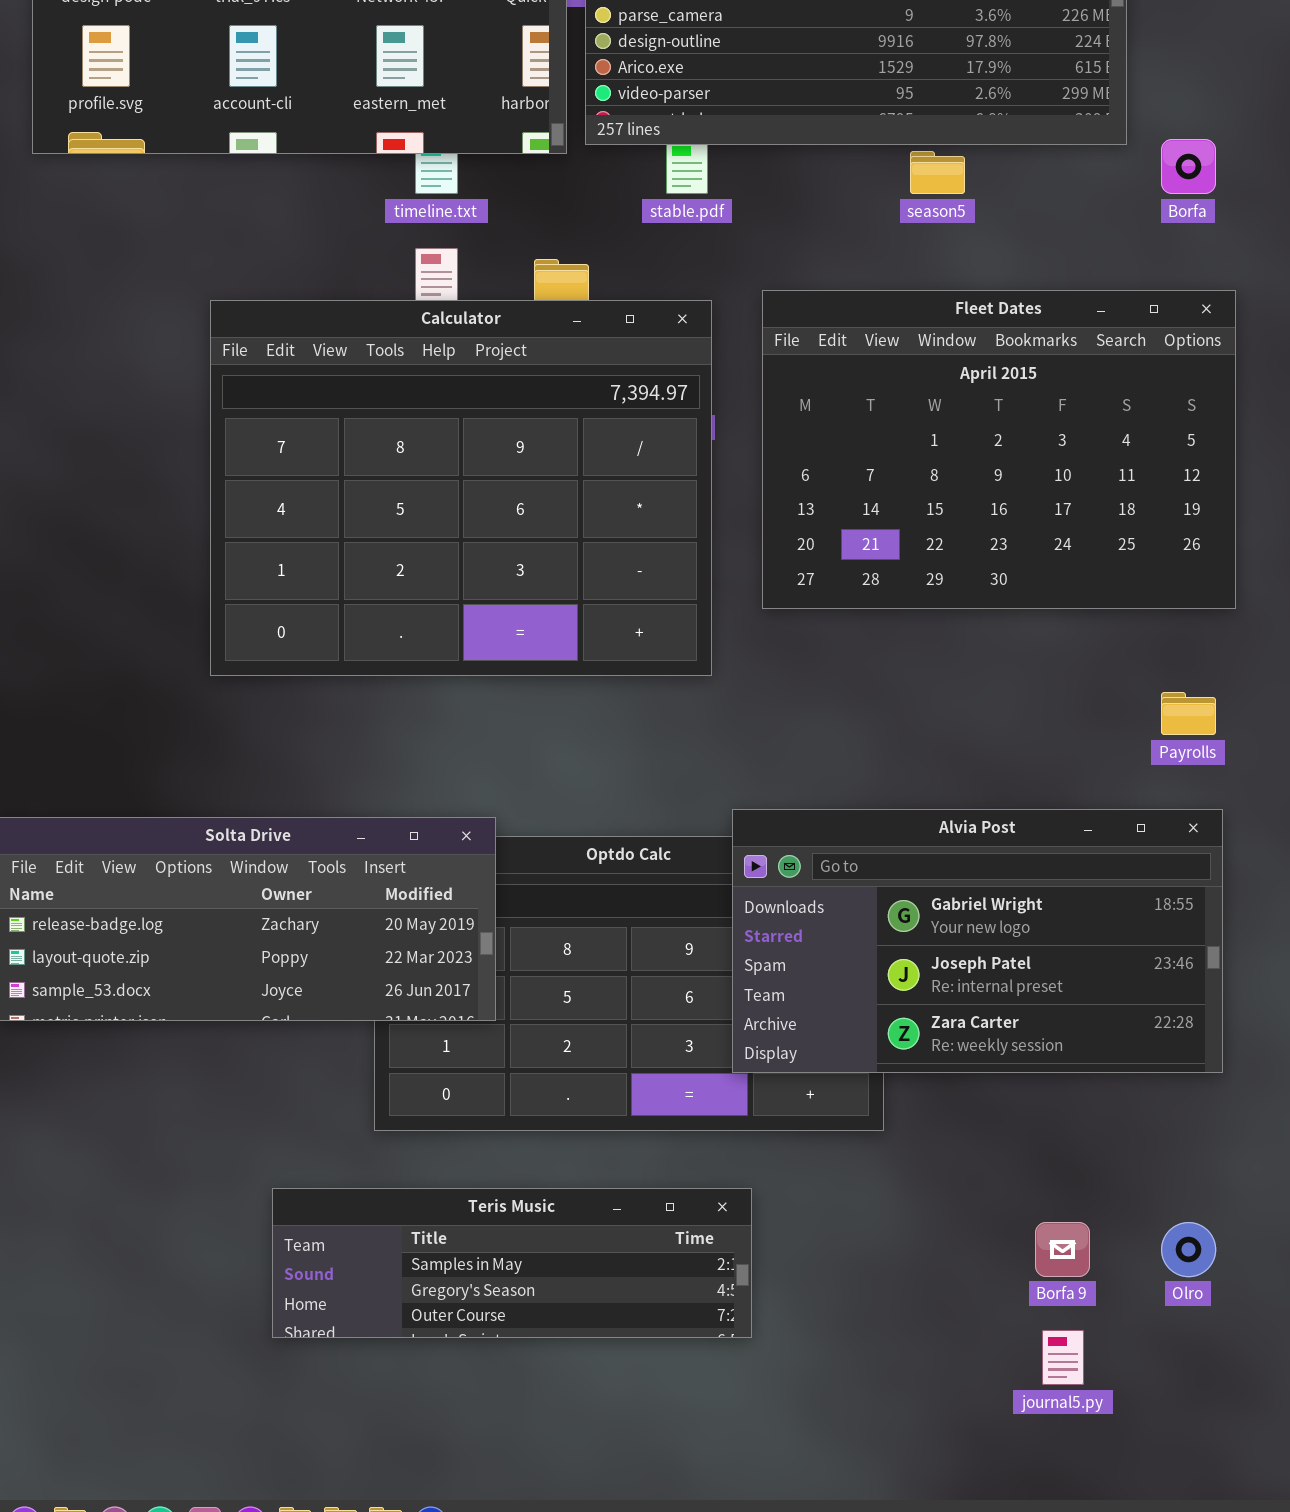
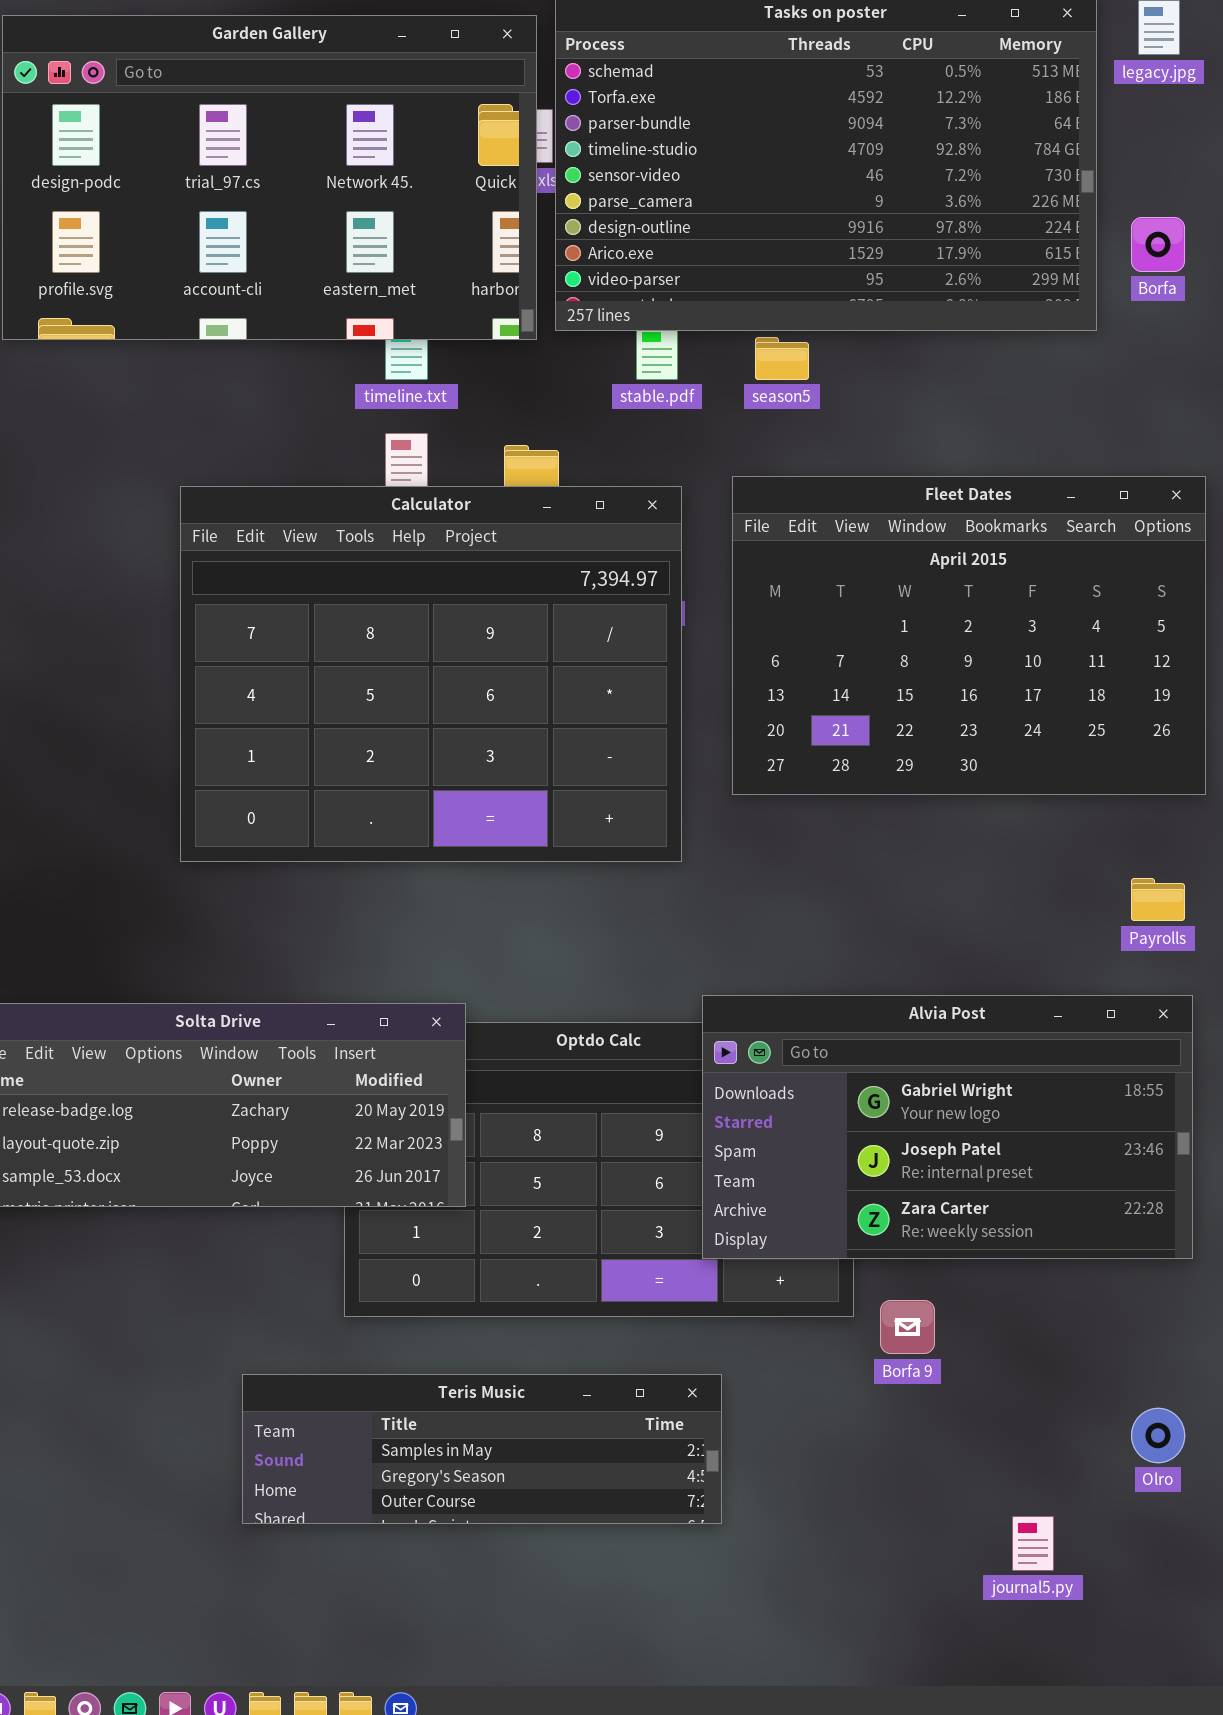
Borfa: [1161,139,1216,194] -> [1131,217,1185,272], moved
season5: [910,151,965,194] -> [755,337,809,380], moved
Borfa 9: [1035,1222,1090,1277] -> [880,1300,935,1354], moved

